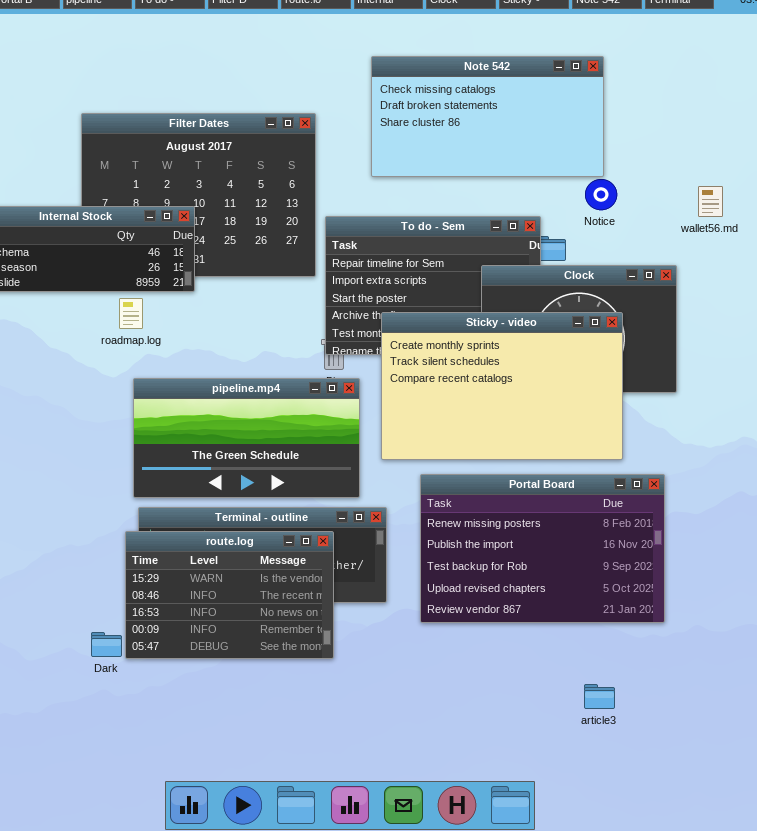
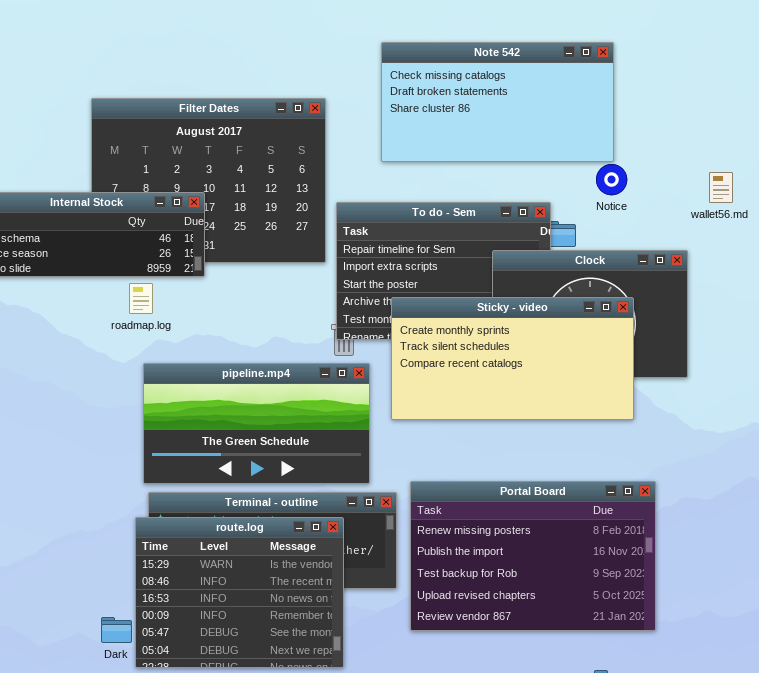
Sticky - video: [381,312,623,460] -> [391,297,634,420], resized
Portal Board: [420,474,665,623] -> [410,481,656,631], moved
route.log: [125,531,334,659] -> [135,517,344,668], resized

